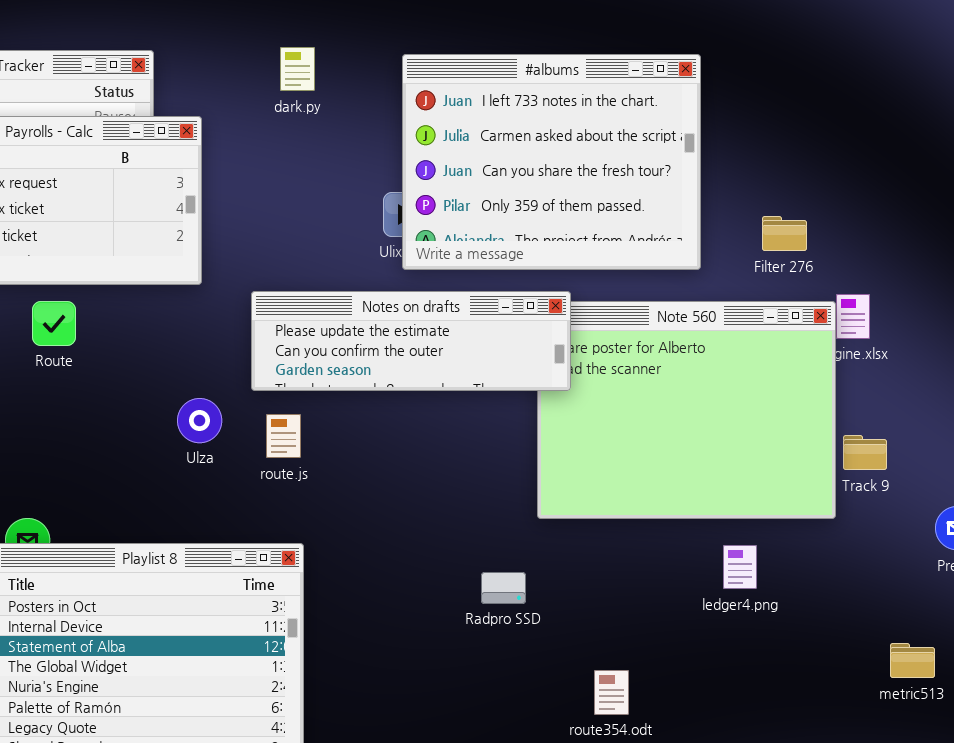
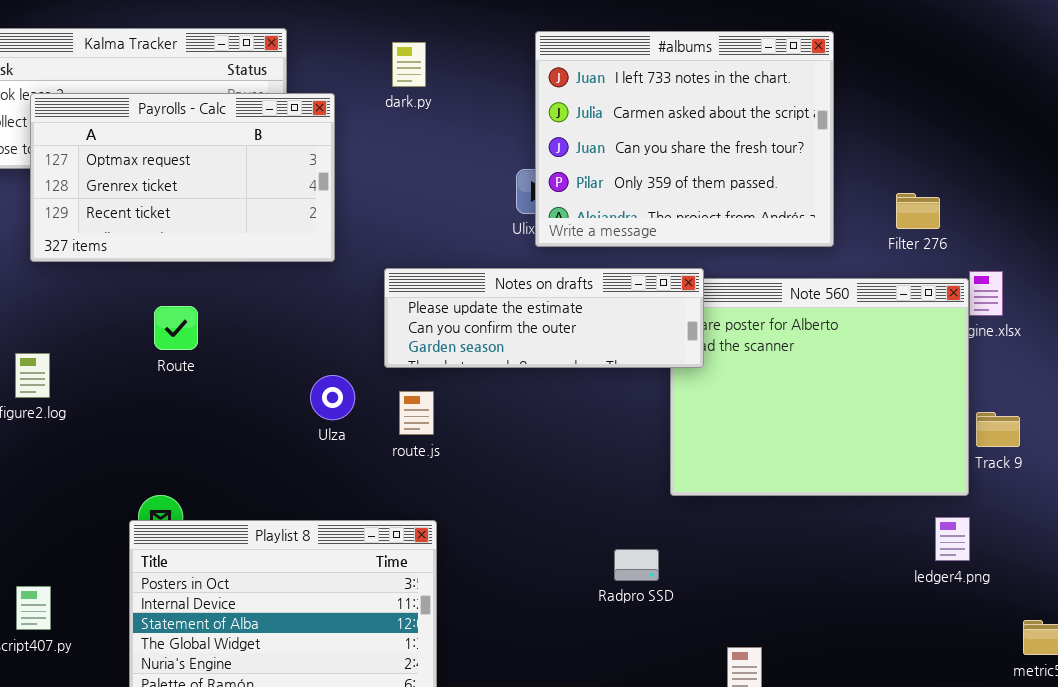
dark.py: [280,47,315,91] -> [392,42,426,87], moved
Route: [32,301,76,346] -> [154,306,198,350], moved
ledger4.png: [723,545,757,589] -> [935,517,970,561], moved

